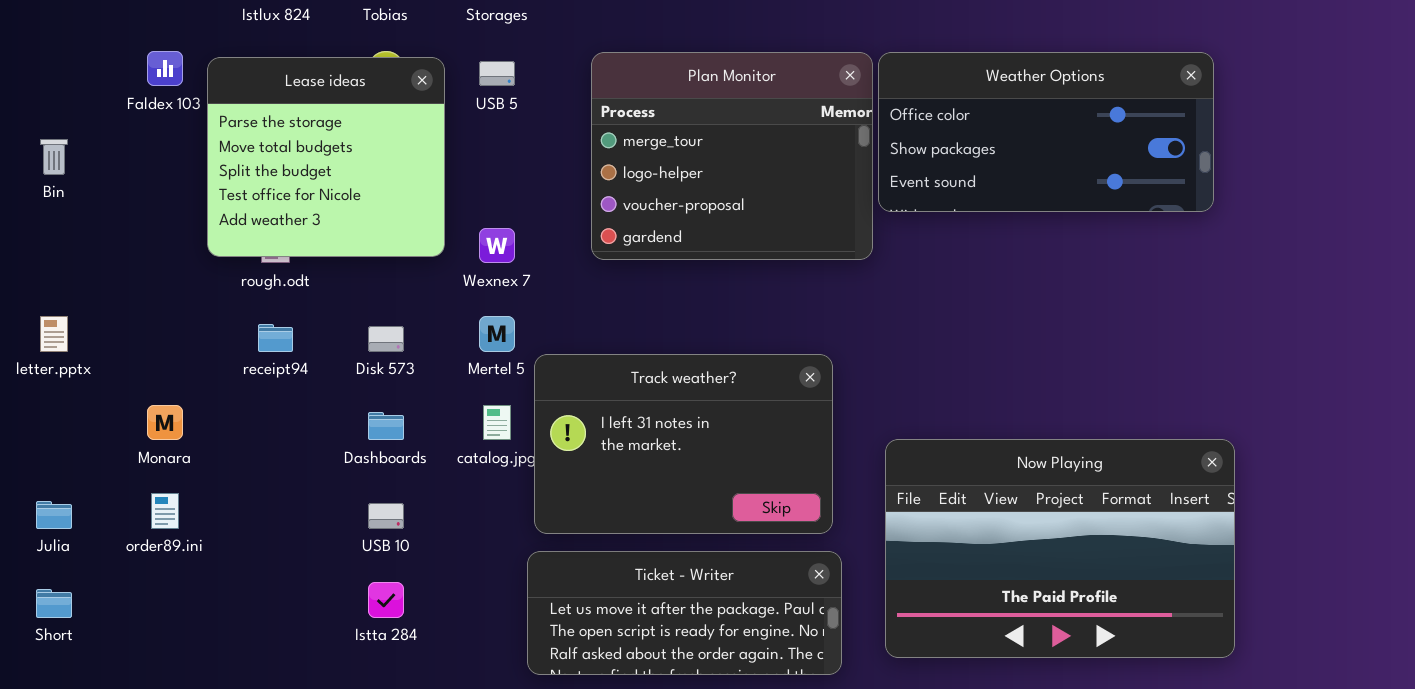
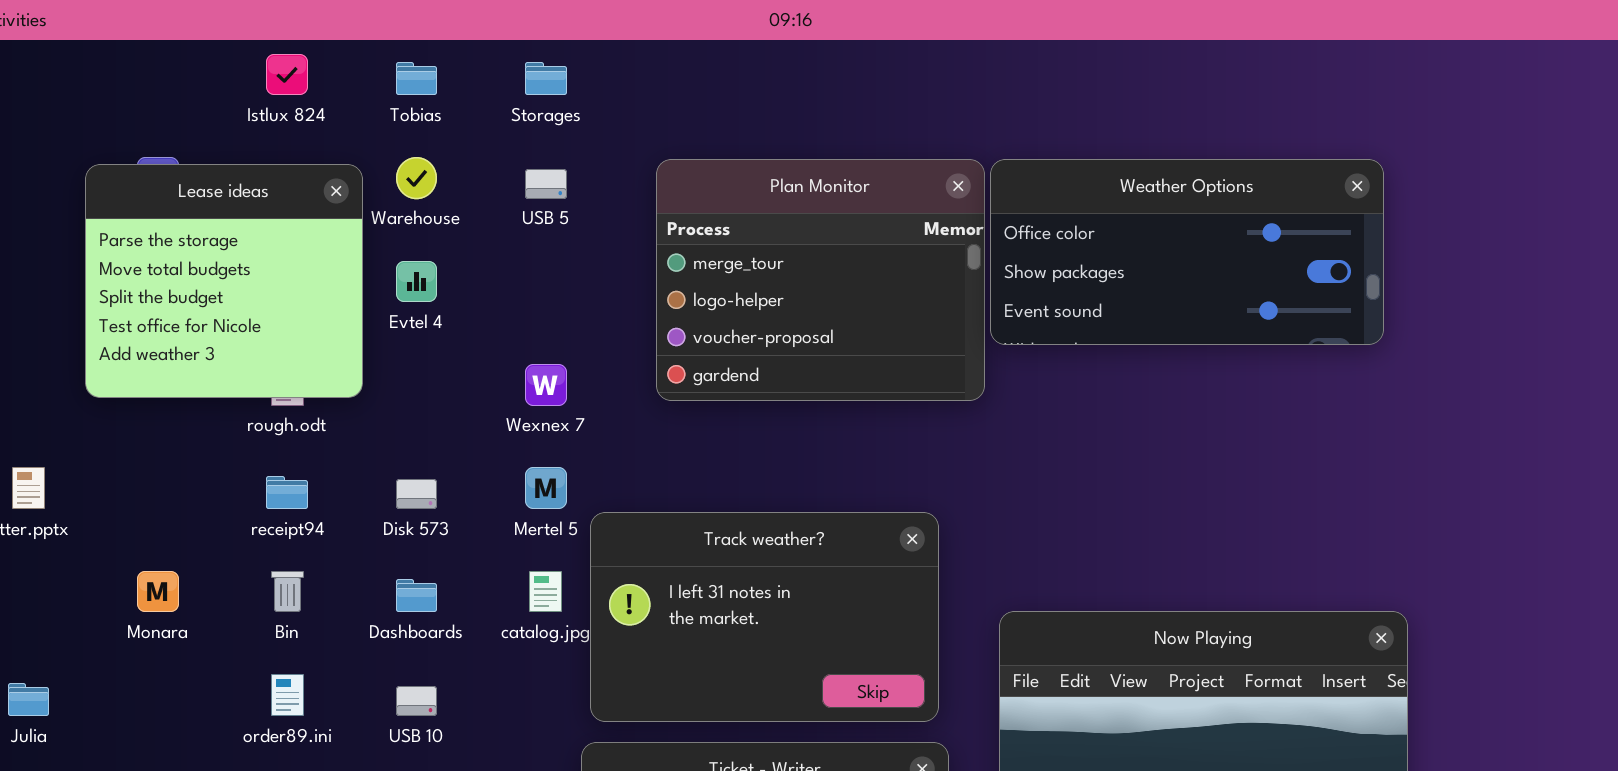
Lease ideas: [207,57,445,257] -> [85,164,363,398], moved
Bin: [40,139,68,175] -> [271,571,304,612], moved
order89.ini: [151,493,179,529] -> [271,674,304,716], moved

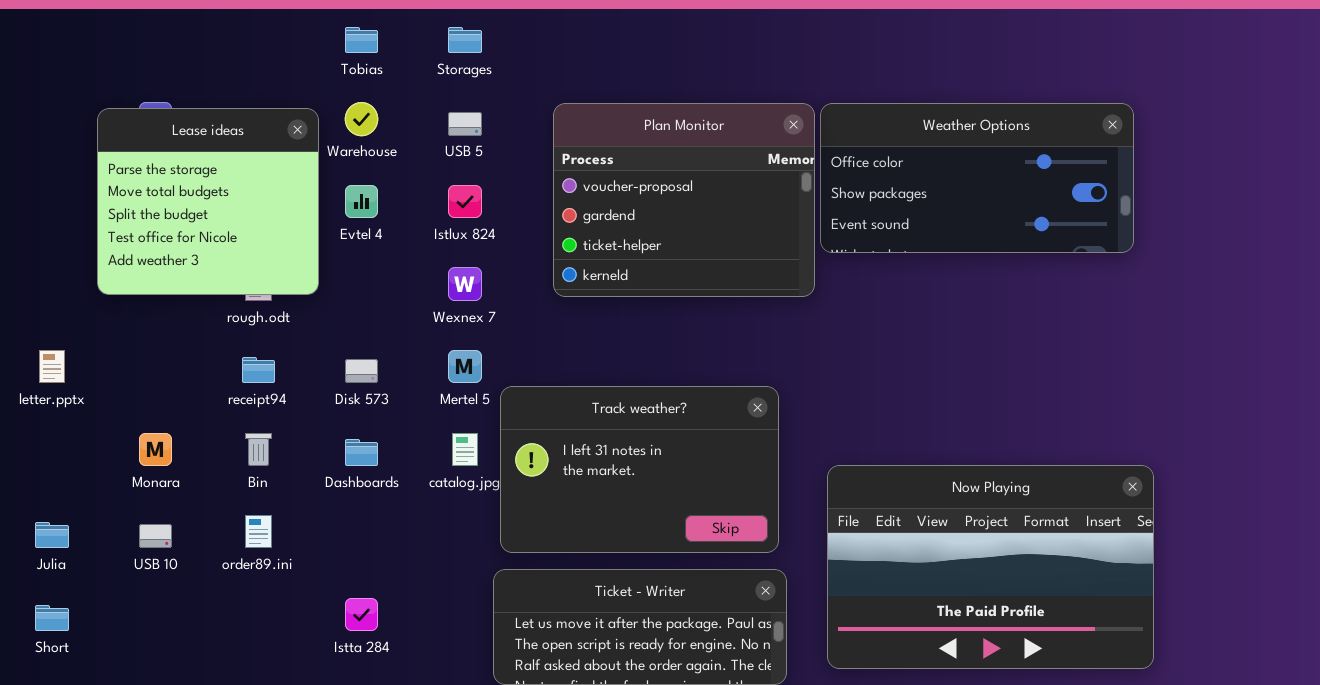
Istlux 824: [266,54,308,95] -> [448,185,482,218], moved
Plan Monitor: [656,159,985,401] -> [553,103,815,297], scrolled down 2 rows
USB 10: [396,686,437,716] -> [139,524,172,548], moved

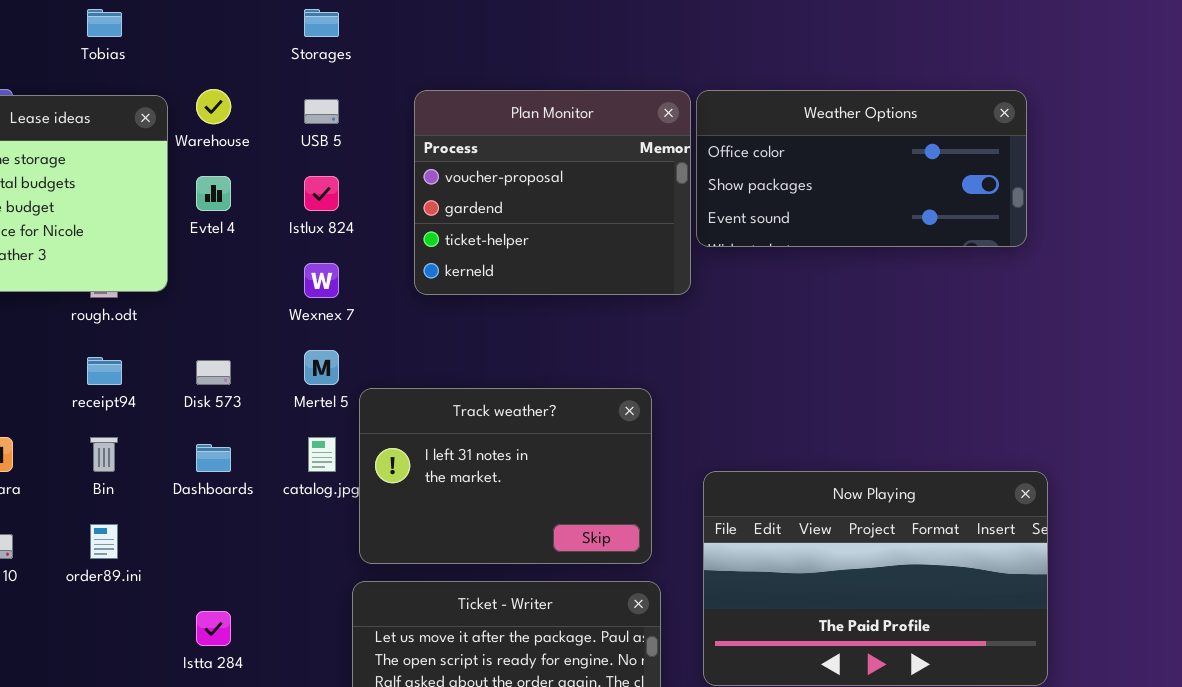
Tobias: [345,27,378,53] -> [87,9,122,37], moved

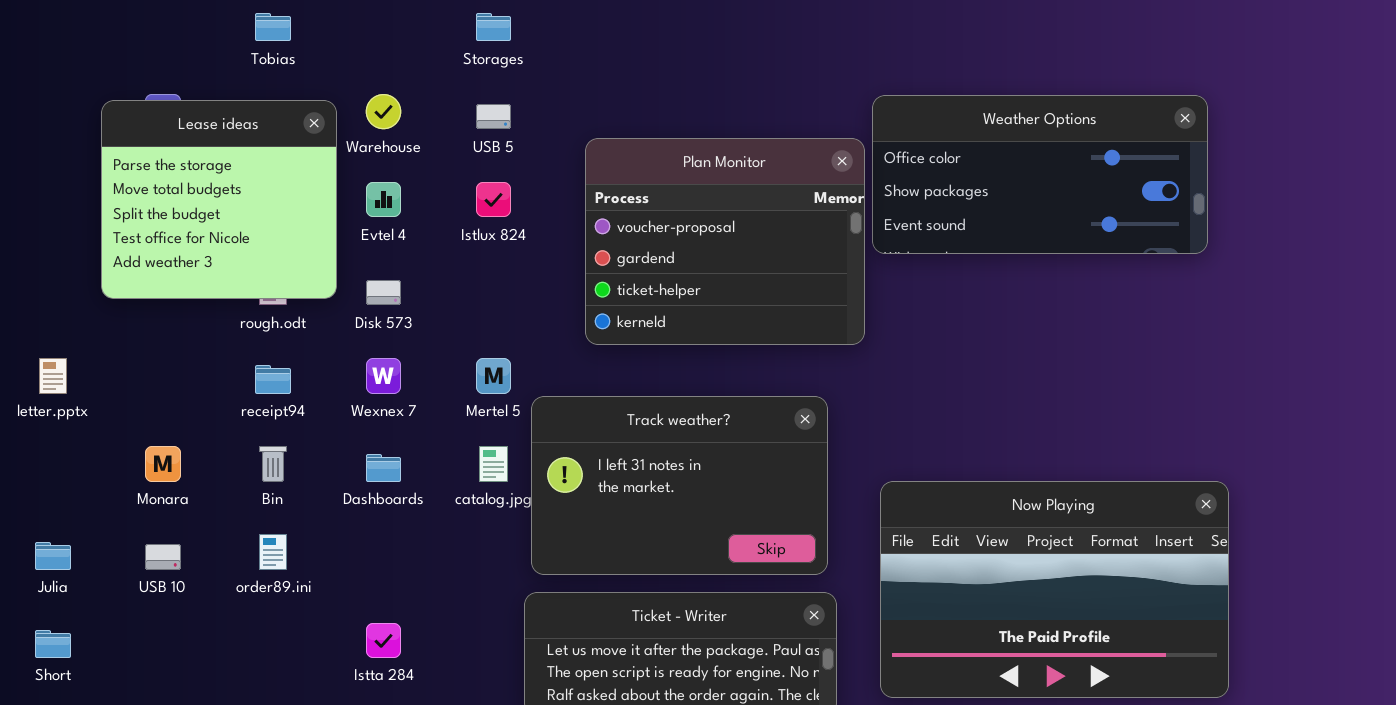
Plan Monitor: [414,90,691,295] -> [585,138,865,345], moved
Wexnex 7: [304,263,339,298] -> [366,358,401,394], moved
Disk 573: [196,360,231,385] -> [366,280,401,305], moved

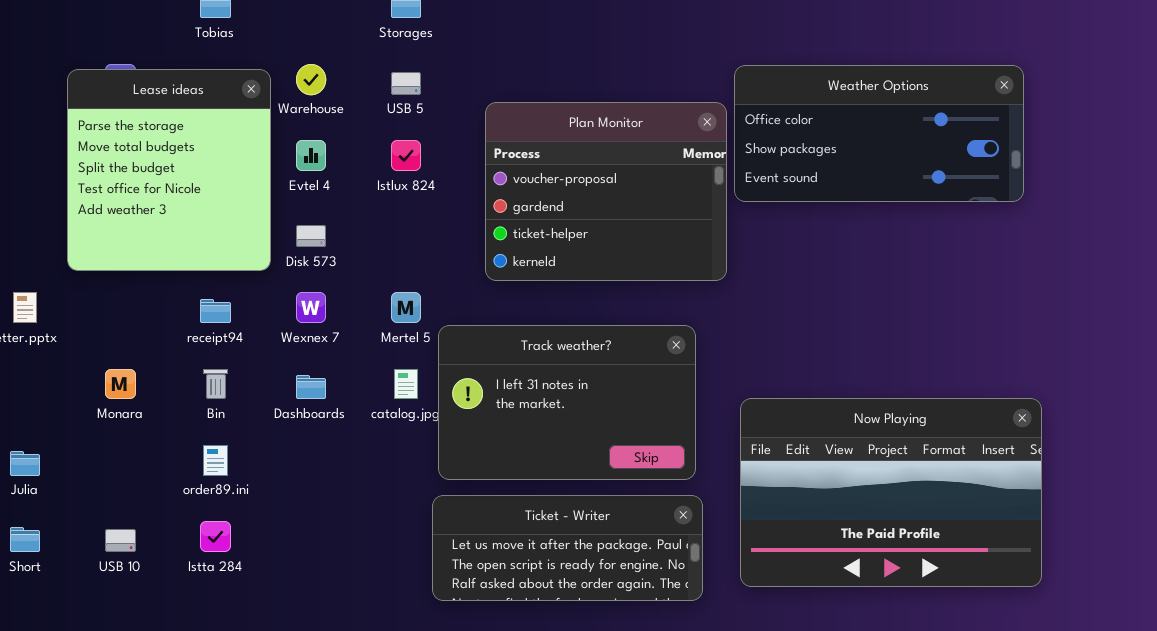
Lease ideas: [101,100,337,299] -> [67,69,271,271], resized
USB 10: [145,544,181,570] -> [105,529,136,552], moved
Istta 284: [366,623,401,658] -> [200,521,231,552], moved

